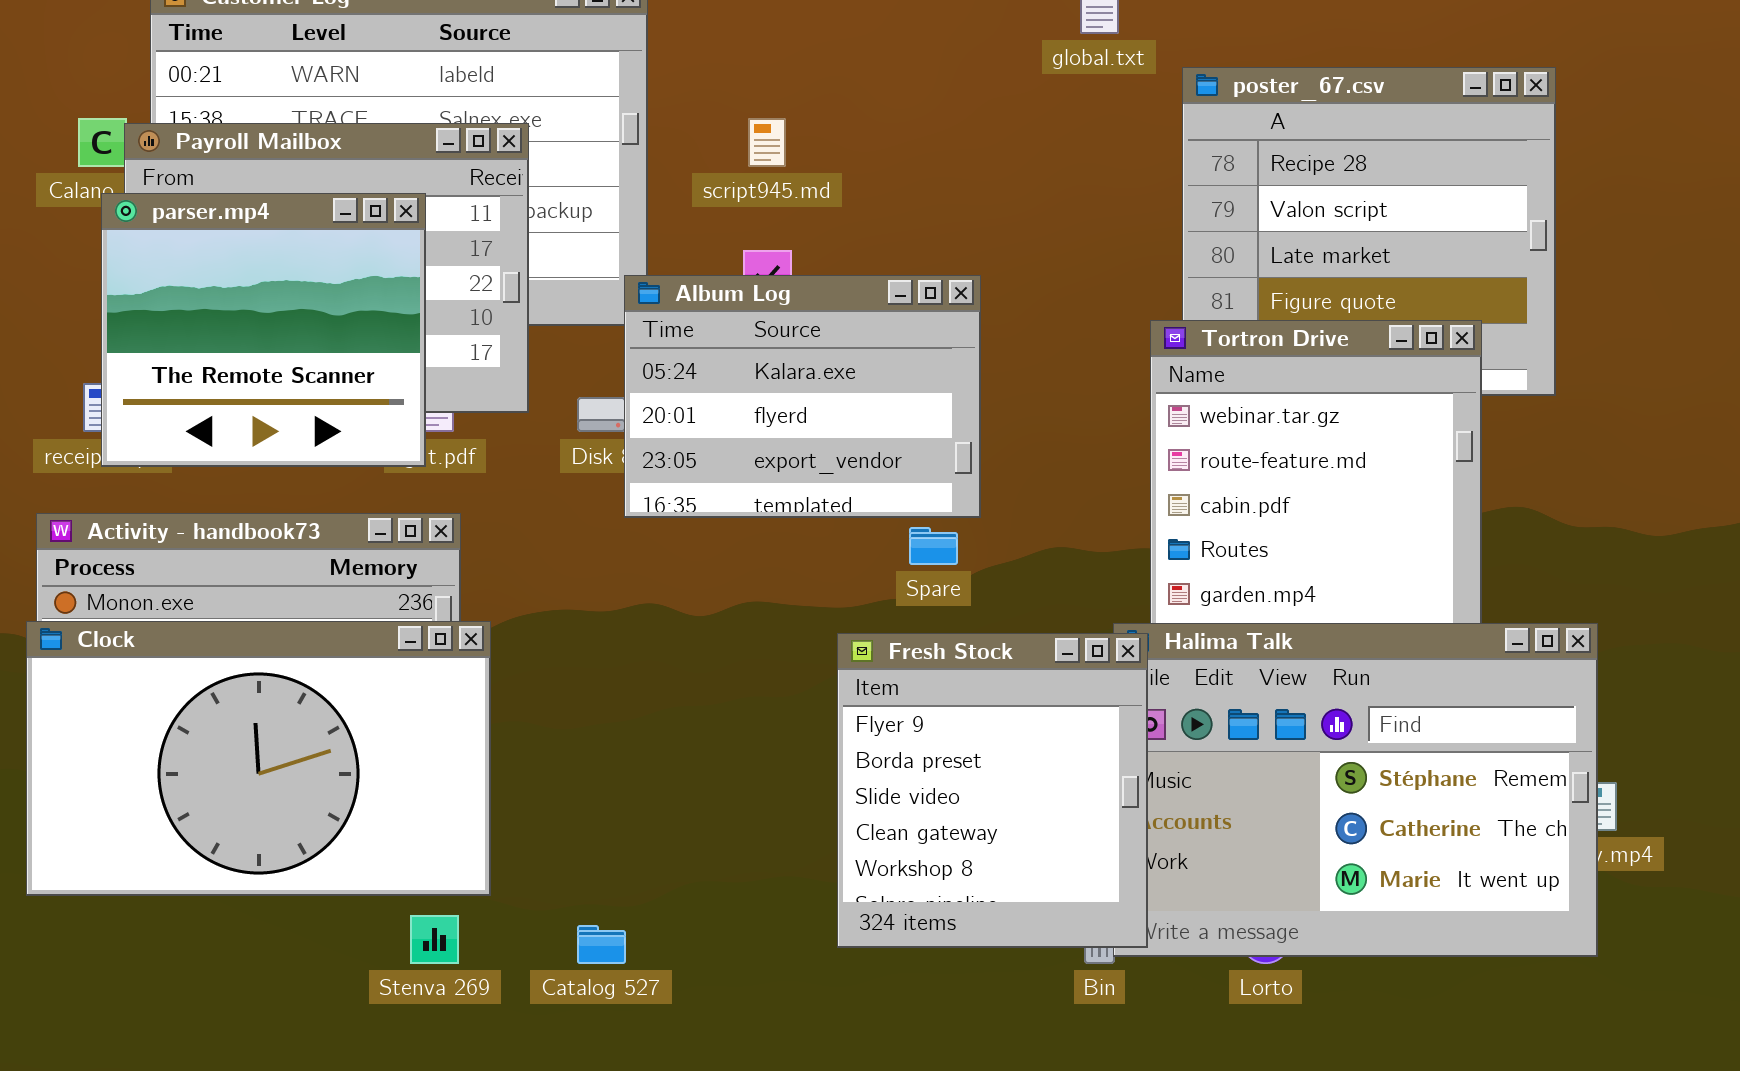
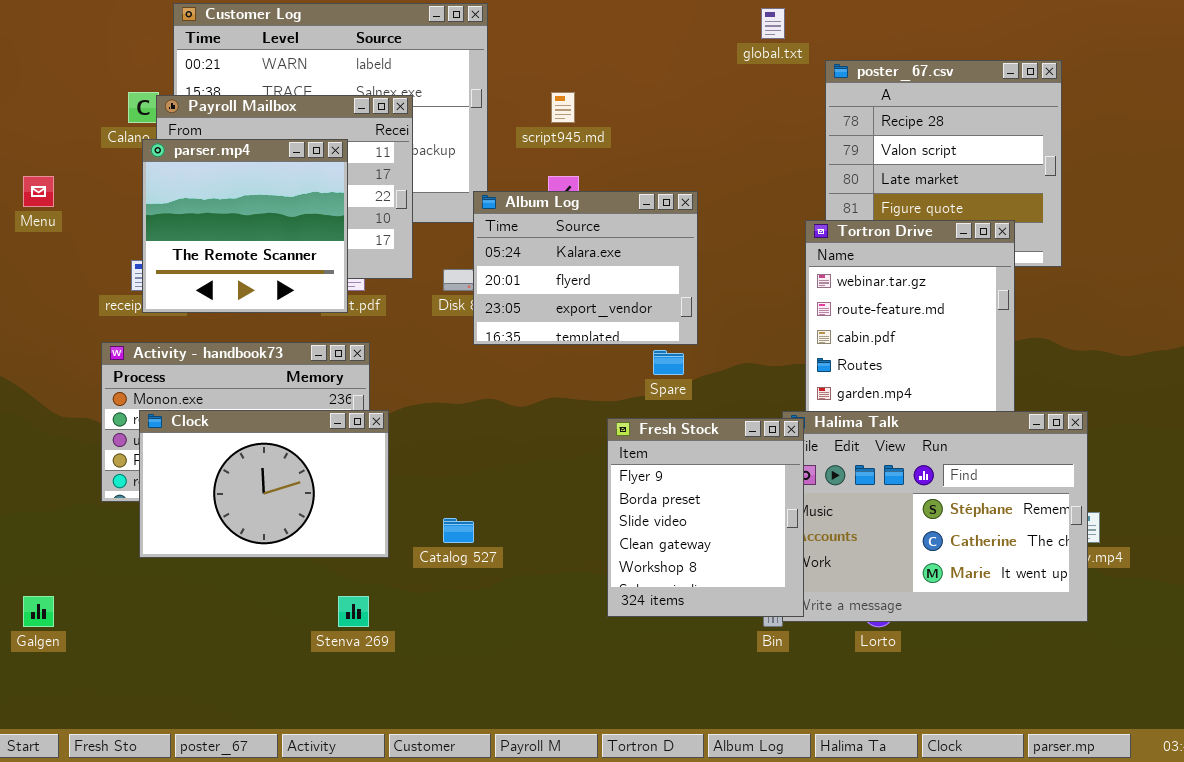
Clock: [26,621,491,896] -> [139,410,389,558], resized
Catalog 527: [577,925,626,964] -> [443,518,474,543], moved

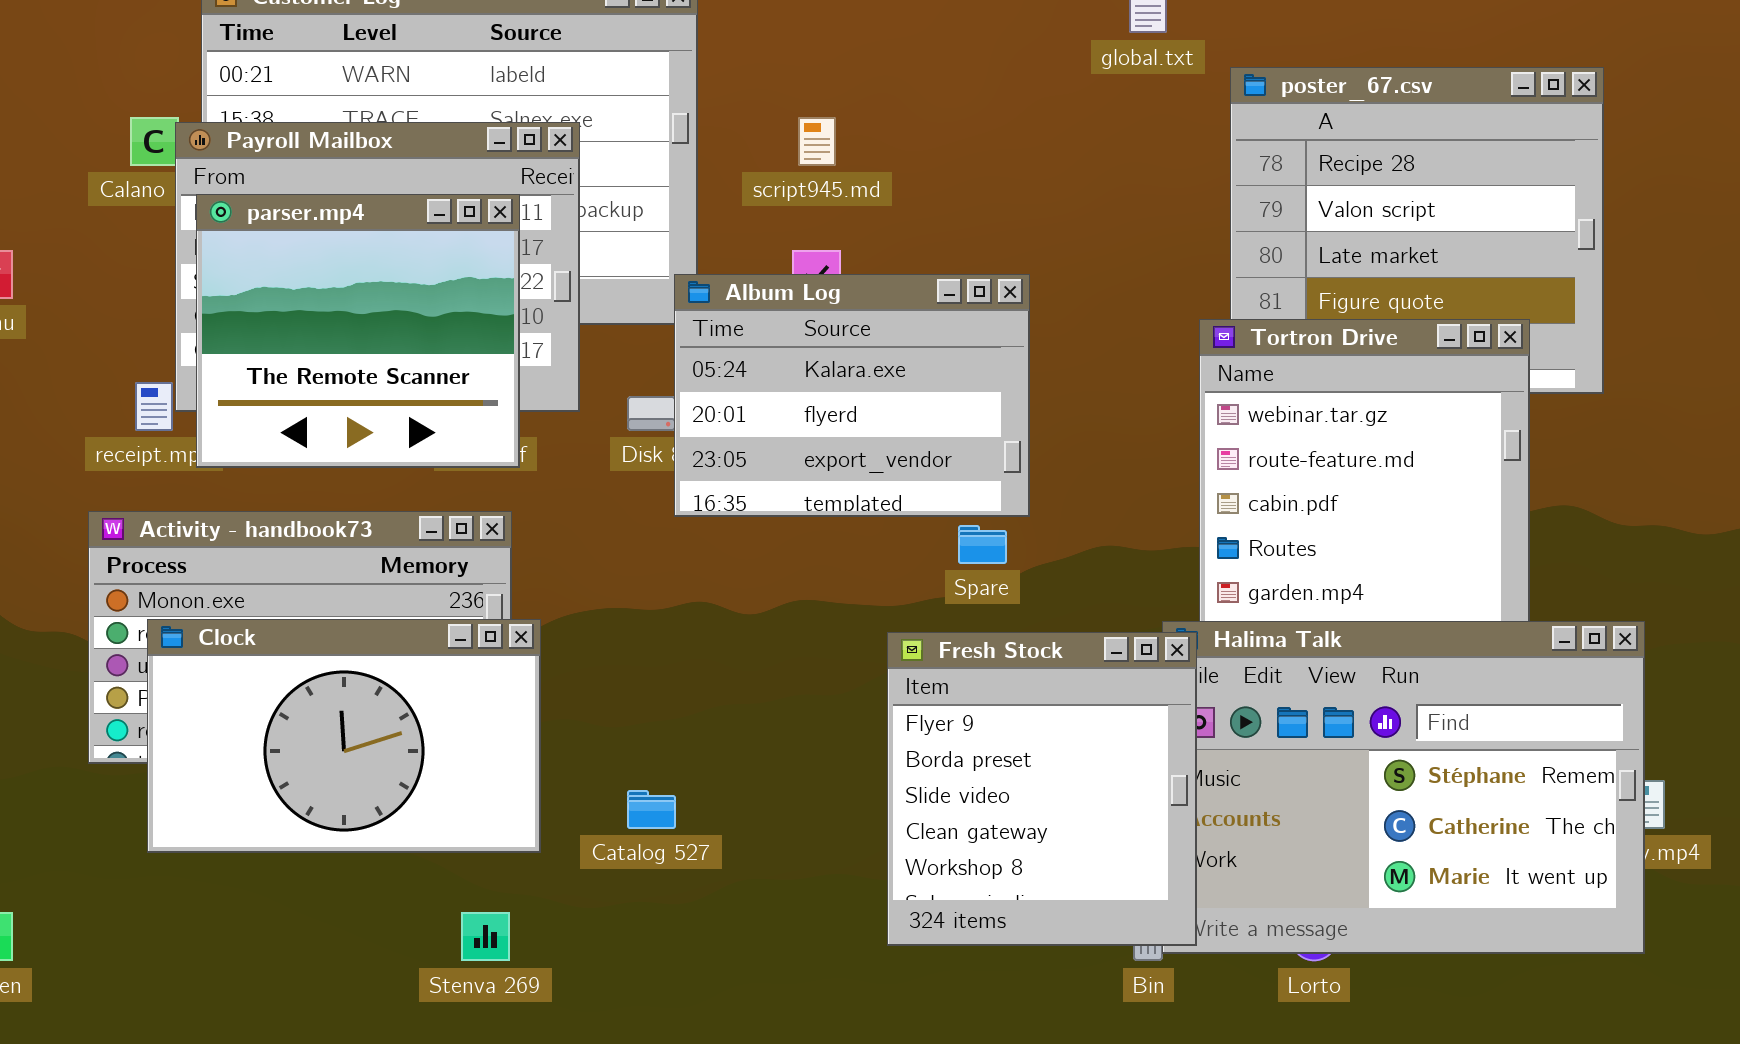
parser.mp4: [142,139,348,313] -> [196,194,520,468], moved

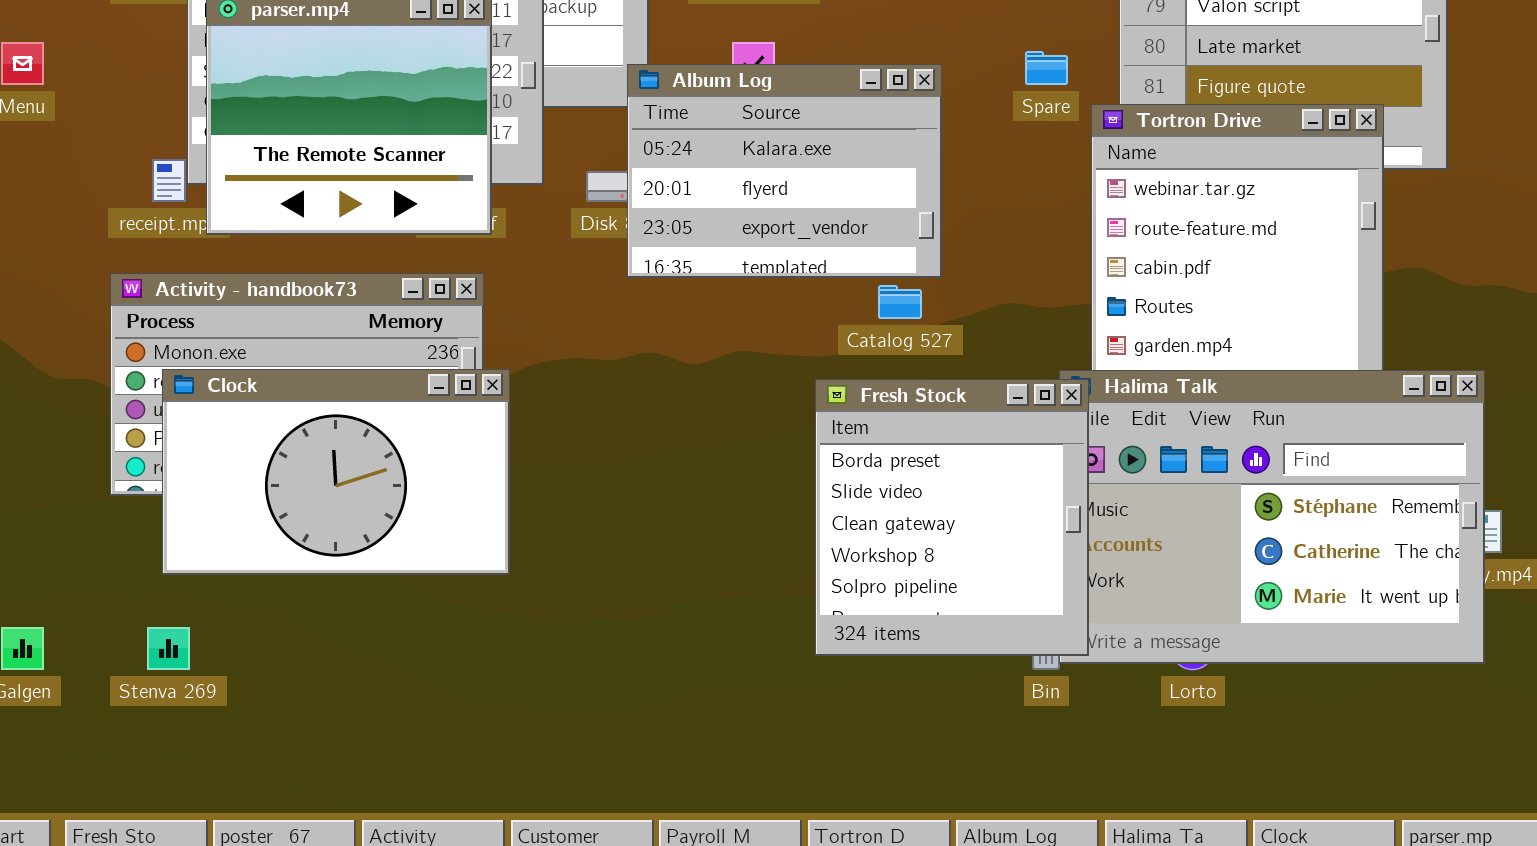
Spare: [958,525,1007,564] -> [1025,51,1068,85], moved
Fresh Stock: [887,632,1197,946] -> [815,379,1089,656], scrolled down 1 row
Catalog 527: [627,790,676,829] -> [878,285,922,319], moved
Stenva 269: [461,912,510,961] -> [147,627,190,670], moved

